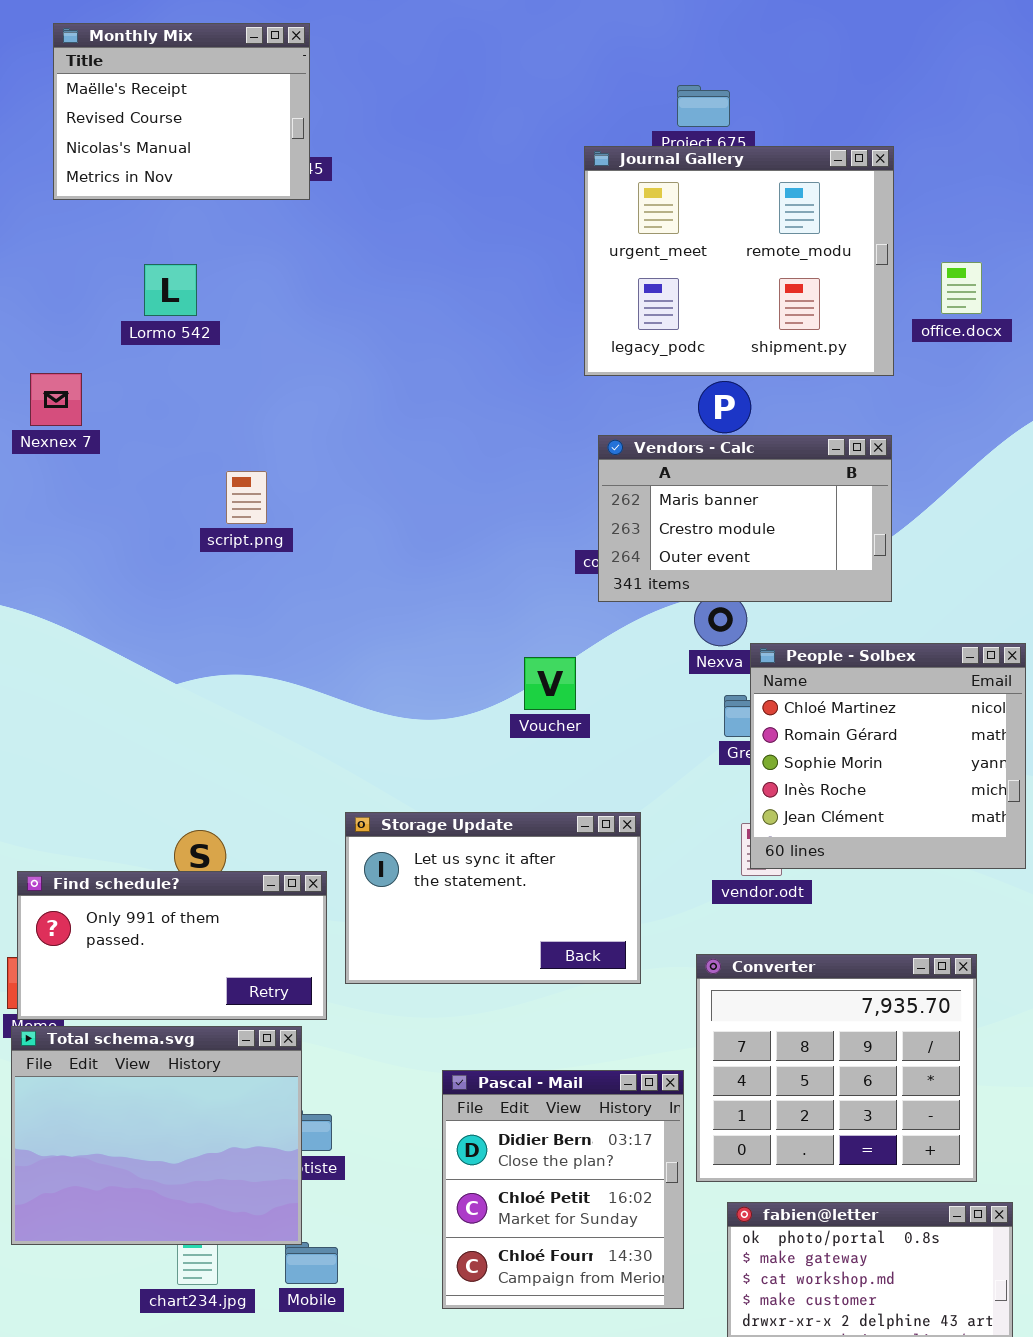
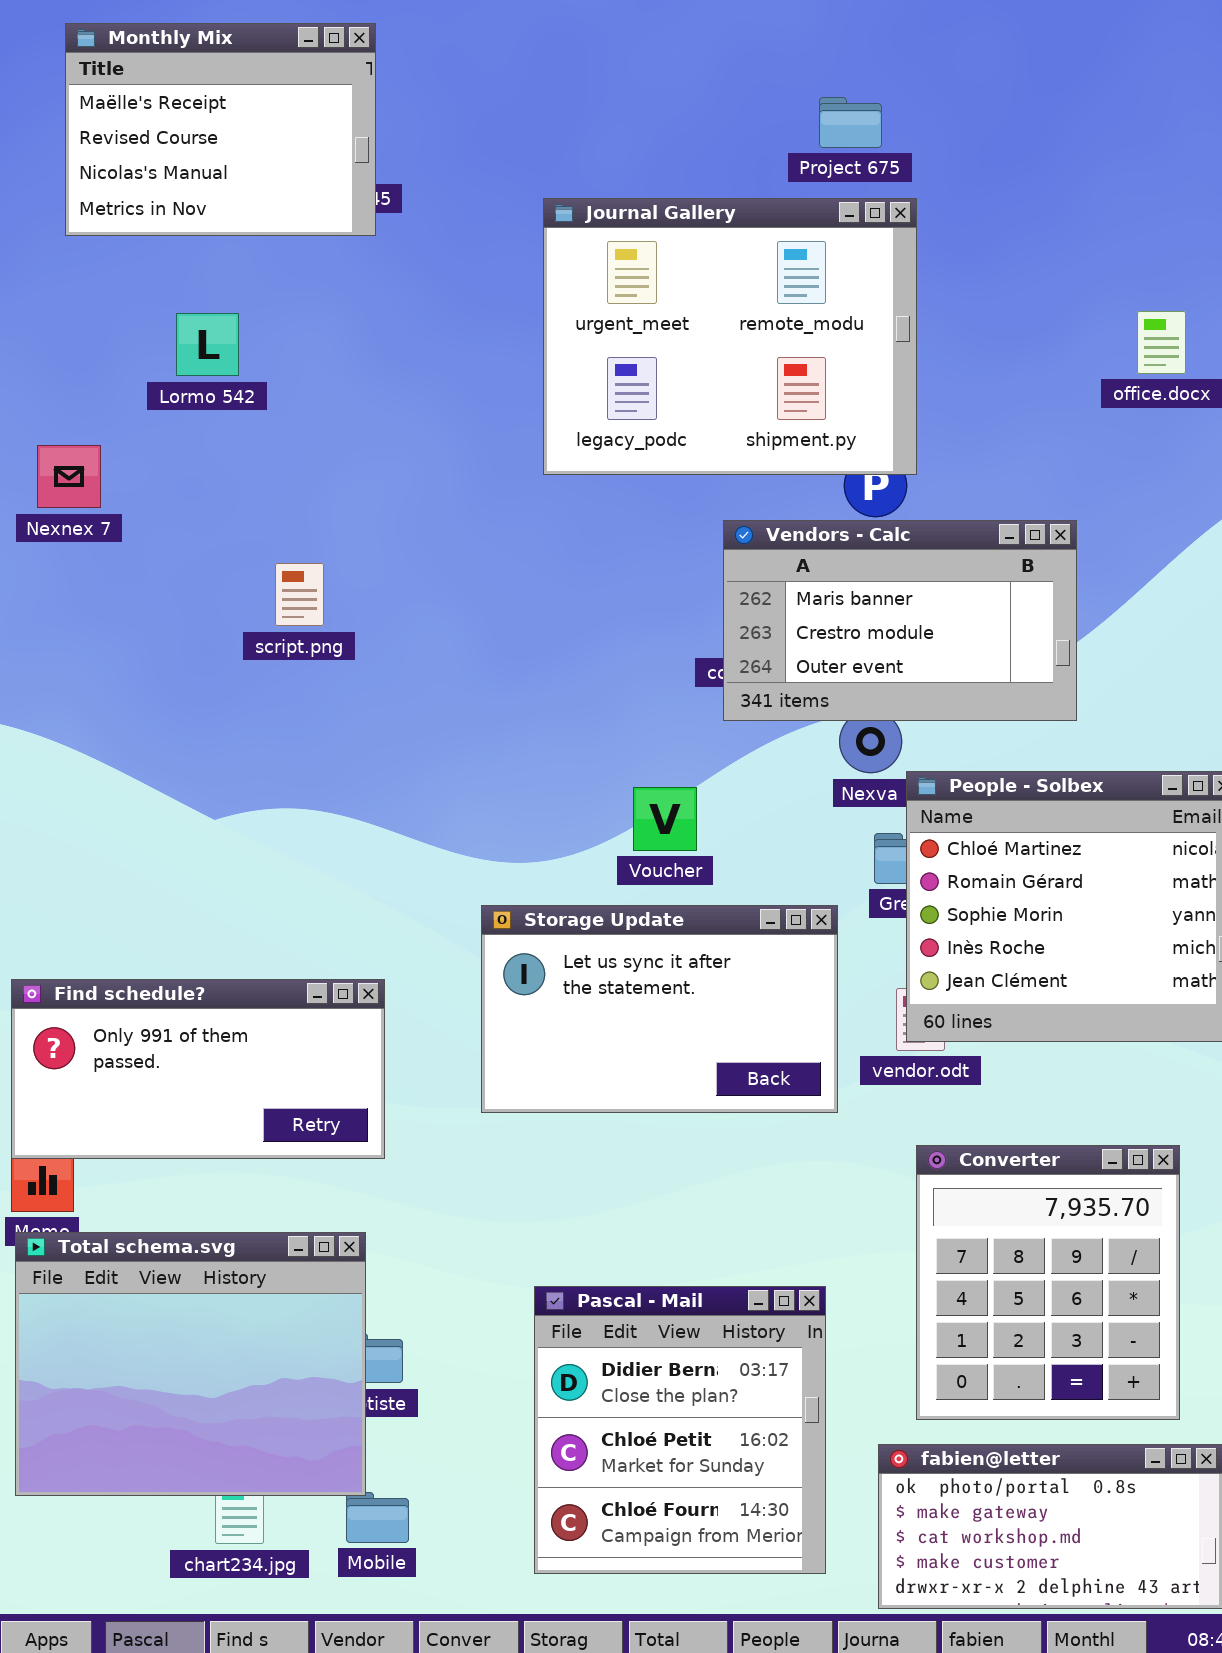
Journal Gallery: [584,146,894,376] -> [543,198,917,475], moved
Storage Update: [345,812,641,984] -> [481,905,838,1113], moved
Find schedule?: [17,871,327,1020] -> [11,979,385,1159], moved
Converter: [696,954,977,1182] -> [916,1145,1180,1420], resized

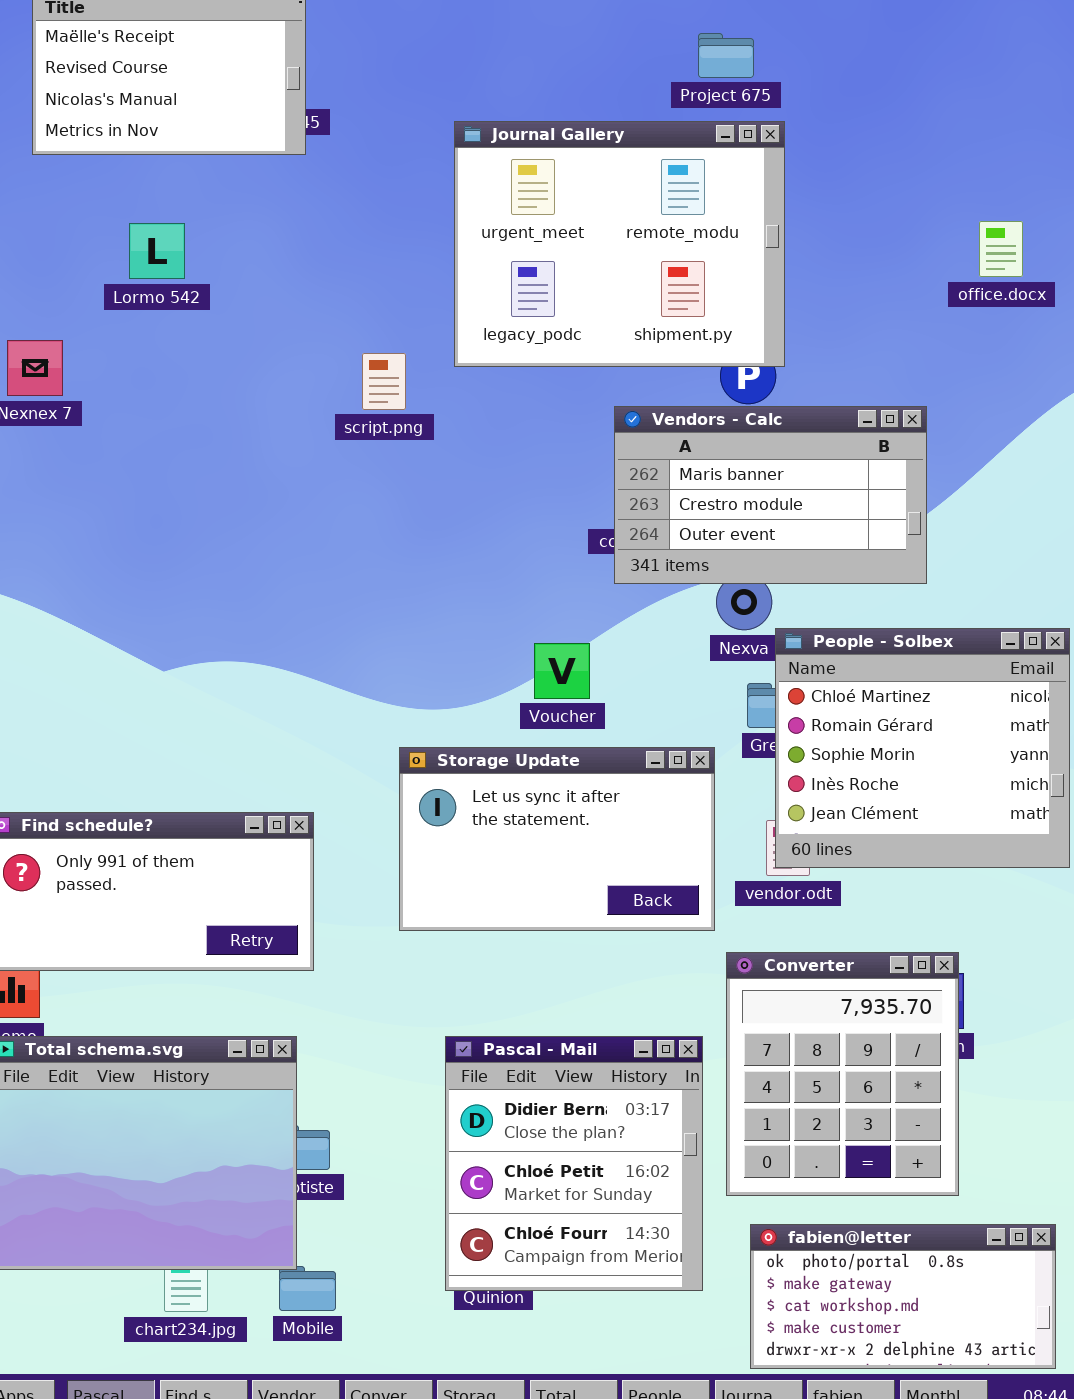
script.png: [275,563,324,626] -> [362,353,406,410], moved
Converter: [916,1145,1180,1420] -> [726,952,959,1196], moved
Pascal - Mail: [534,1286,826,1574] -> [445,1036,703,1291], moved

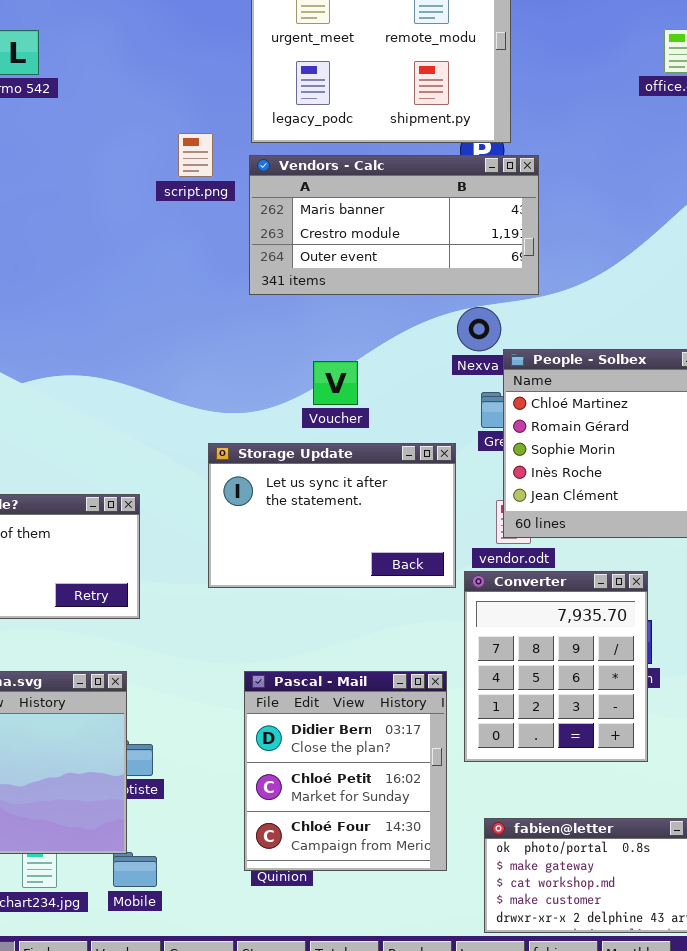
Vendors - Calc: [614,406,927,584] -> [249,155,539,295], moved, resized
Converter: [726,952,959,1196] -> [464,571,648,762], moved

